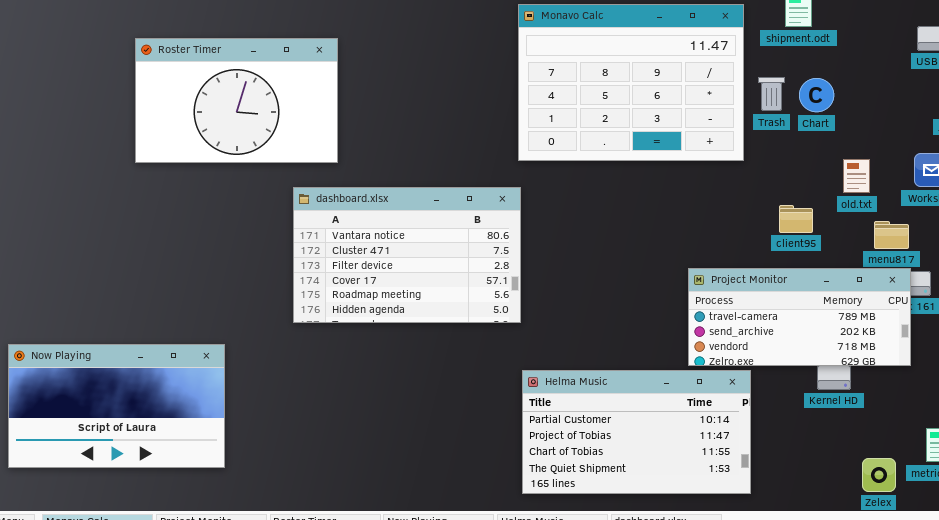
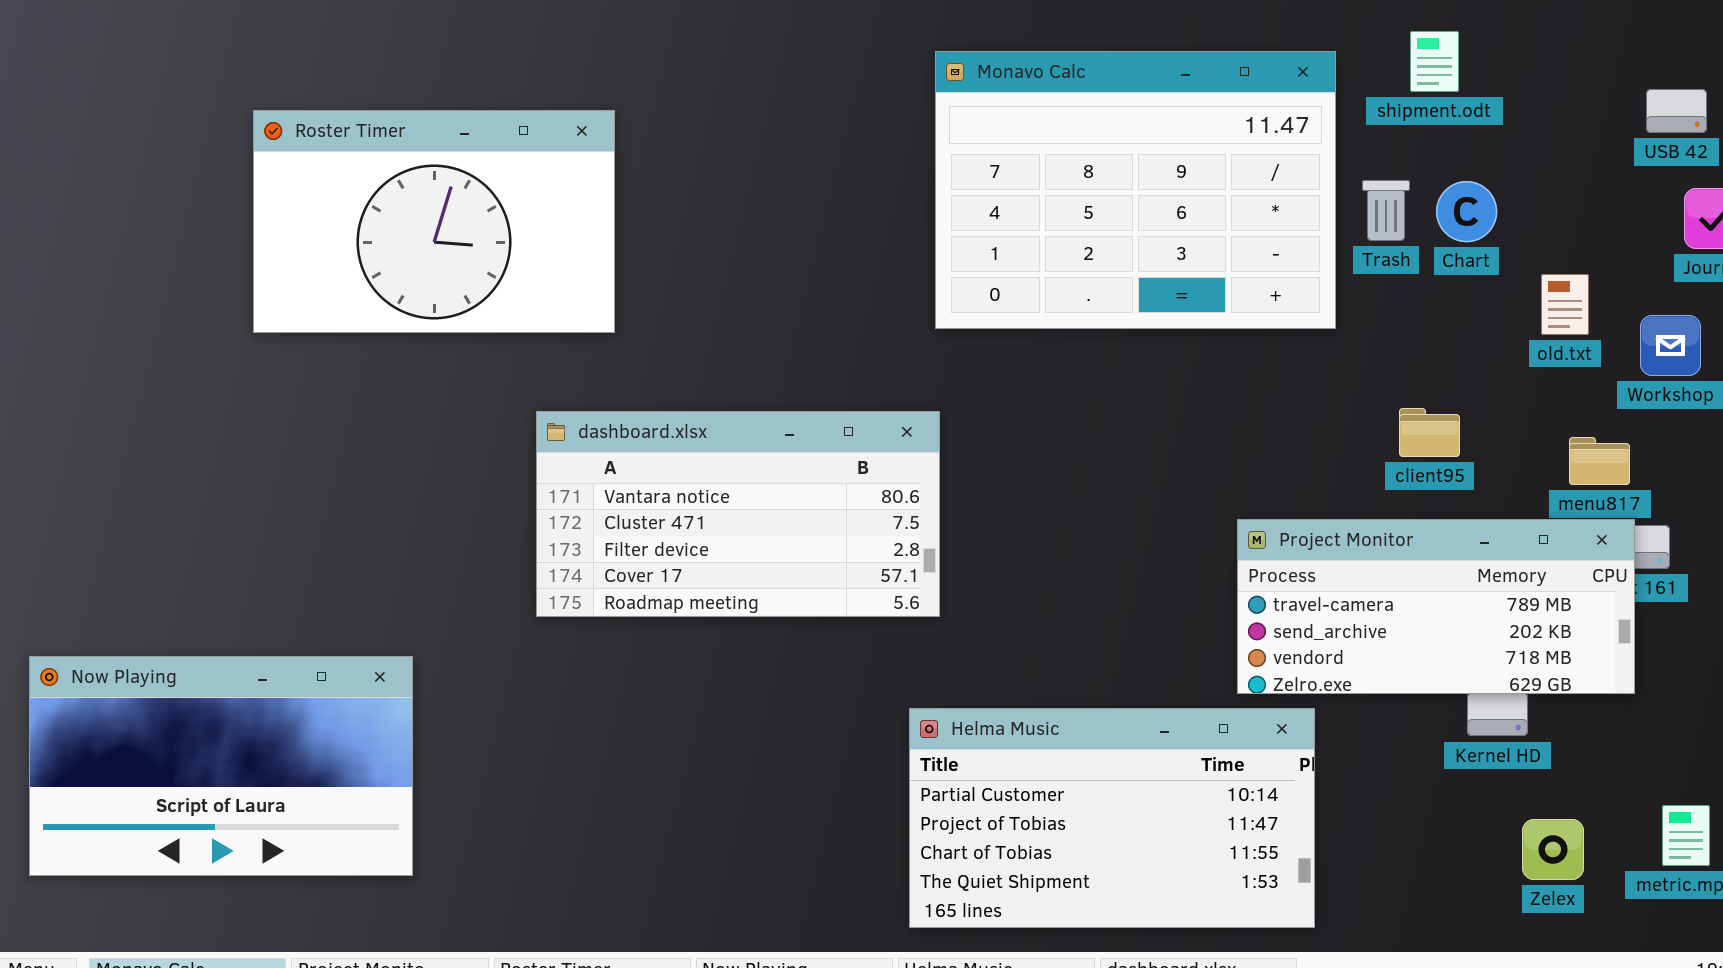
old.txt: [843,159,870,193] -> [1541,274,1589,335], moved
dashboard.xlsx: [293,187,521,323] -> [536,411,940,617], resized
Helma Music: [522,370,751,494] -> [909,708,1315,928], moved
Zelex: [862,458,896,492] -> [1522,819,1584,880], moved

